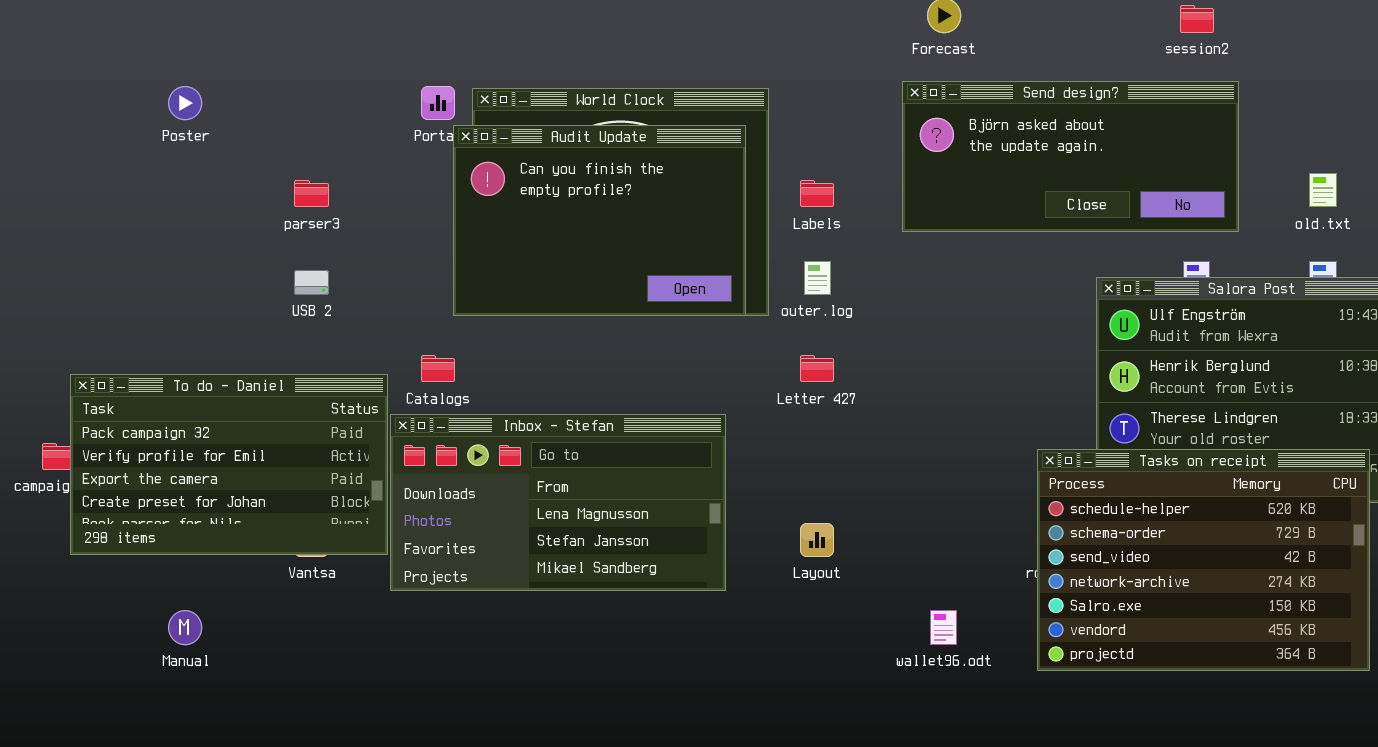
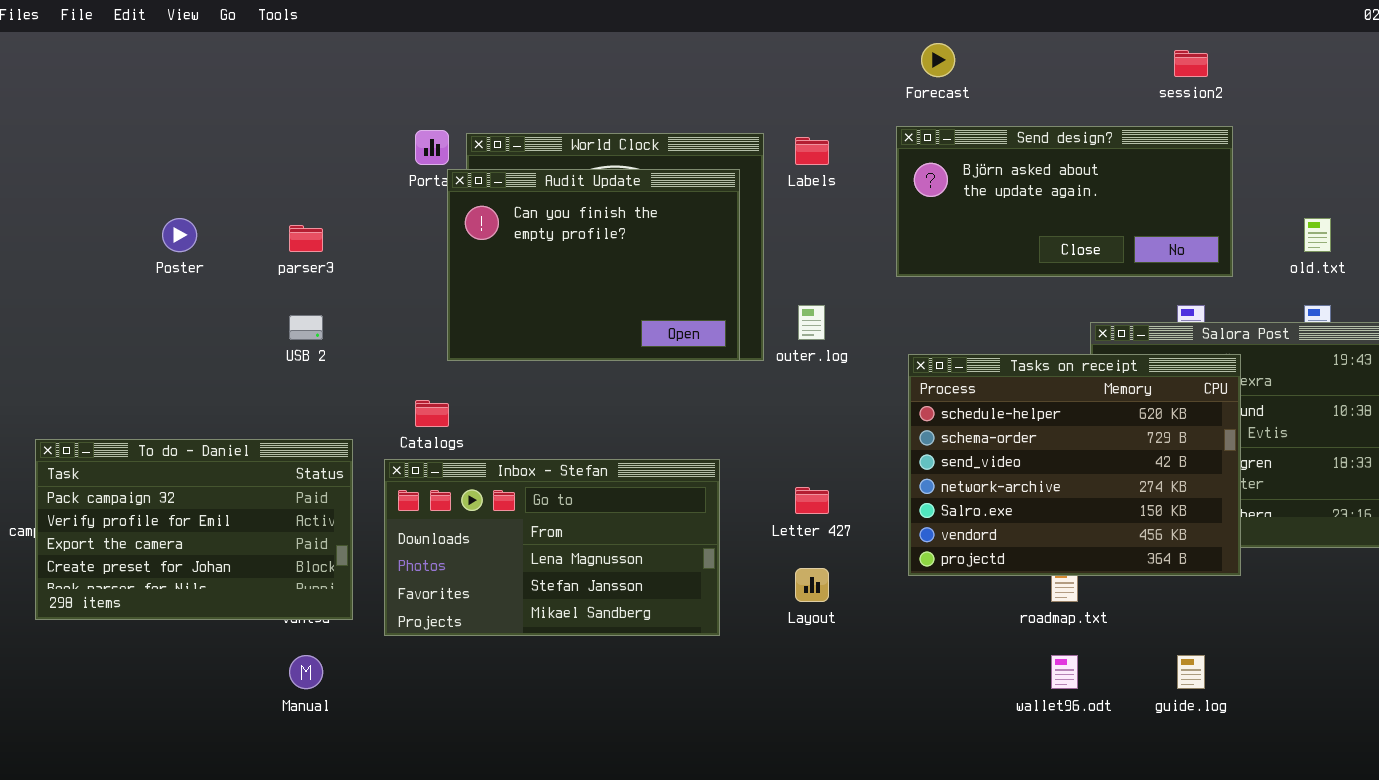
Poster: [168,86,202,120] -> [162,218,197,252], moved
Labels: [800,180,834,207] -> [795,137,829,165], moved
Letter 427: [800,355,834,382] -> [795,487,829,514], moved
To do - Daniel: [70,374,388,555] -> [35,439,353,620], moved
Tasks on receipt: [1037,449,1370,671] -> [908,354,1241,576], moved
Manual: [168,610,202,645] -> [289,655,323,689], moved
wallet96.odt: [930,610,957,645] -> [1051,655,1078,689], moved

